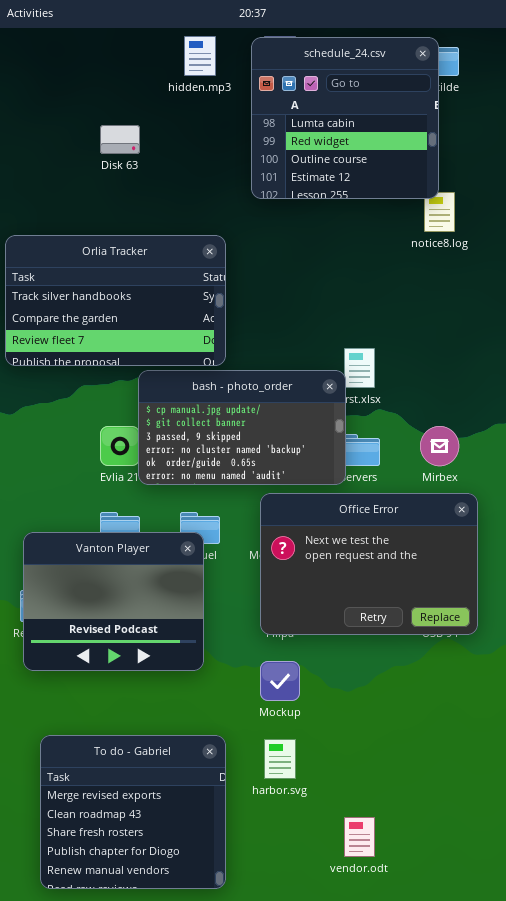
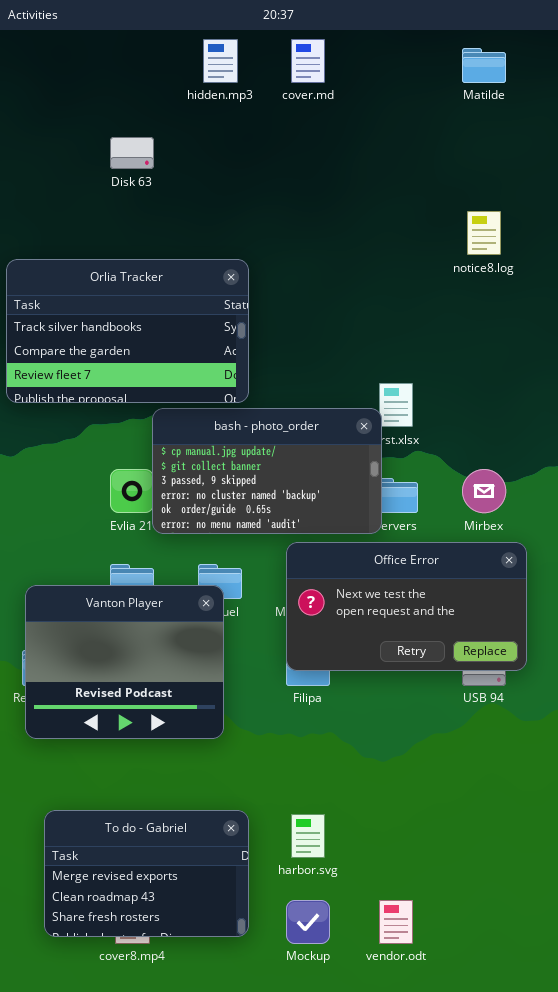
schedule_24.csv: [251,37,439,199] -> none, closed
Office Error: [260,493,478,635] -> [286,542,527,671], resized
Mockup: [260,661,300,701] -> [286,900,330,944], moved
To do - Gabriel: [40,735,226,889] -> [44,810,249,937], resized

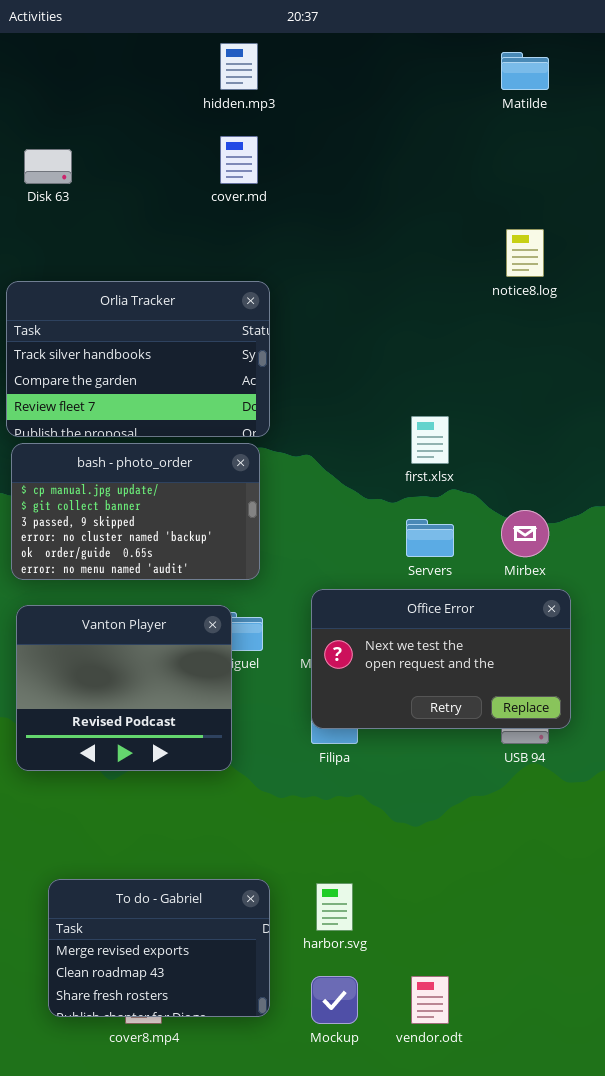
cover.md: [291,39,325,83] -> [220,136,258,184], moved
Disk 63: [110,137,154,169] -> [24,149,72,184], moved
bash - photo_order: [152,408,382,534] -> [11,443,260,580], moved
Vanton Player: [25,585,224,739] -> [16,605,232,771], moved

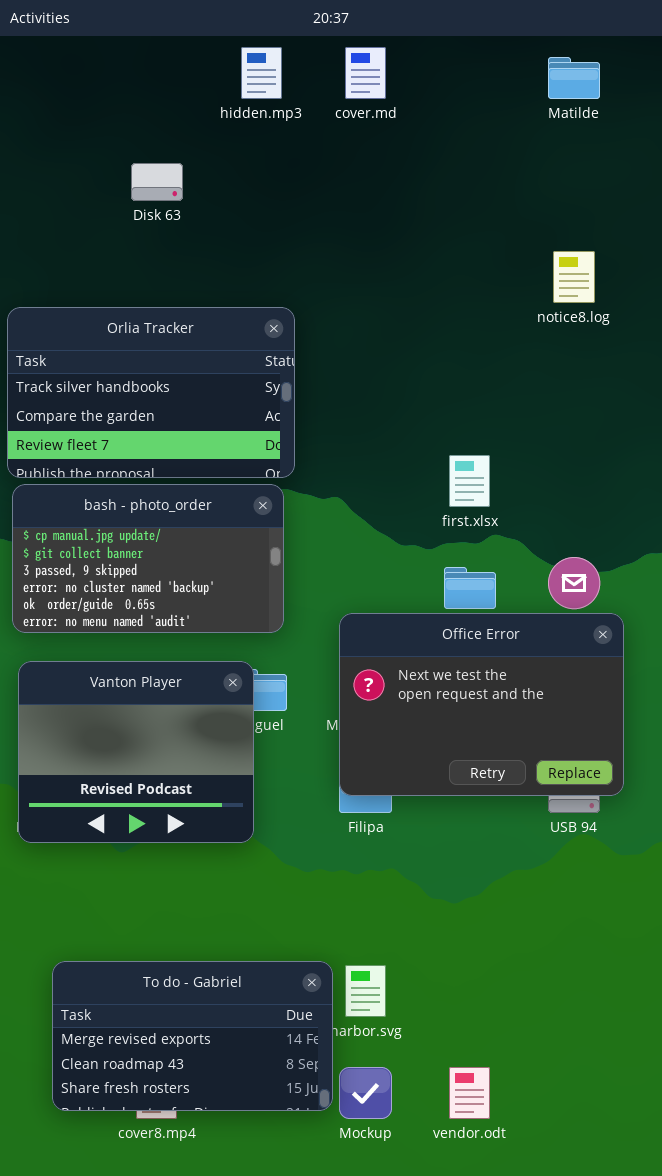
cover.md: [220,136,258,184] -> [345,47,386,99], moved
Disk 63: [24,149,72,184] -> [131,163,183,201], moved
Office Error: [311,589,571,729] -> [339,613,624,796], resized
To do - Gabriel: [48,879,270,1017] -> [52,961,333,1111], resized

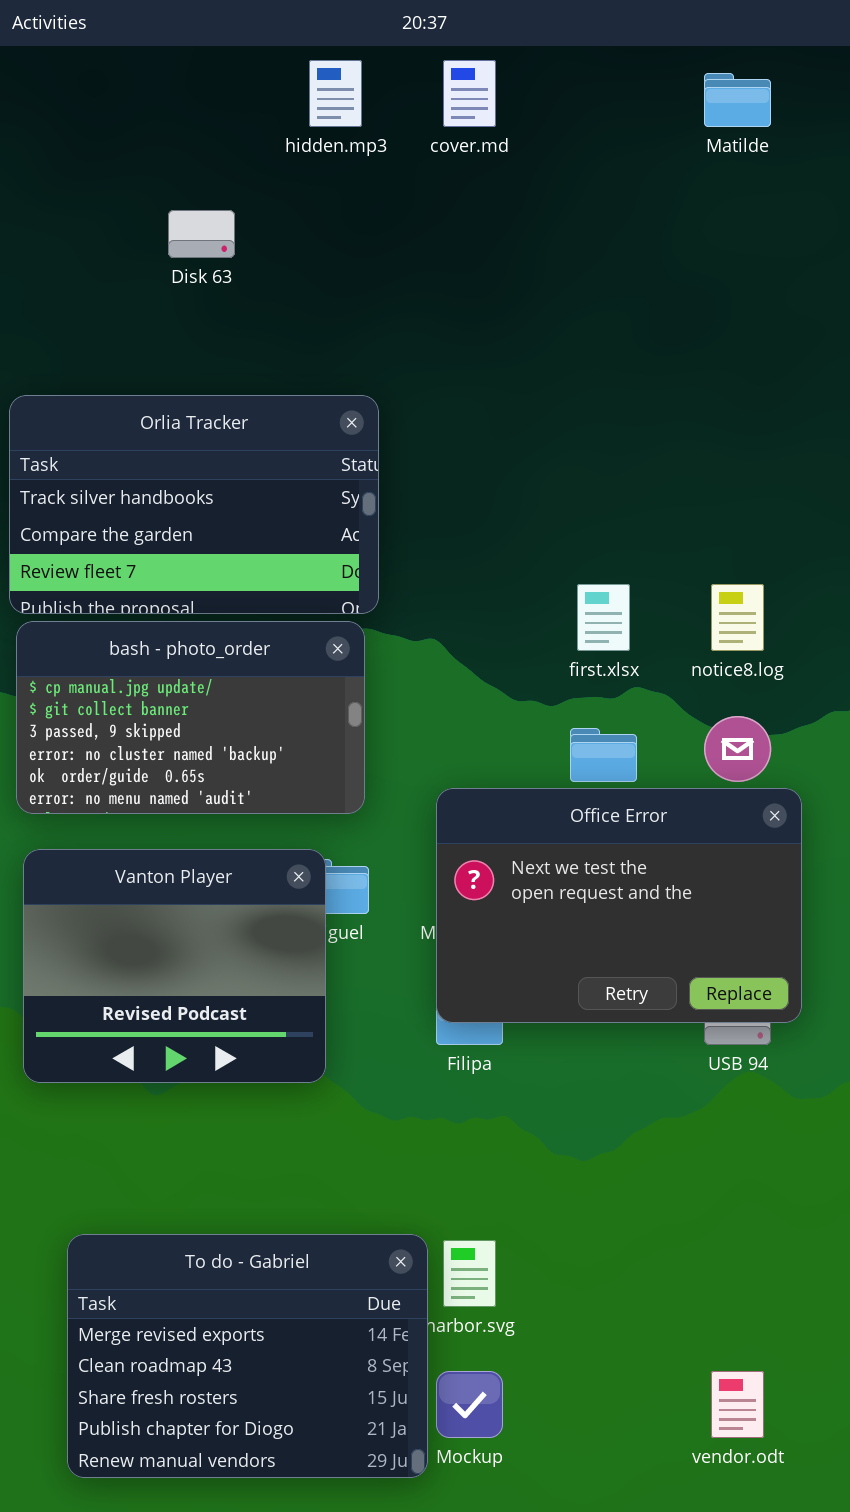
notice8.log: [553,251,595,303] -> [711,584,764,651], moved
To do - Gabriel: [52,961,333,1111] -> [67,1234,428,1478], resized
vendor.odt: [449,1067,490,1119] -> [711,1371,764,1438], moved

